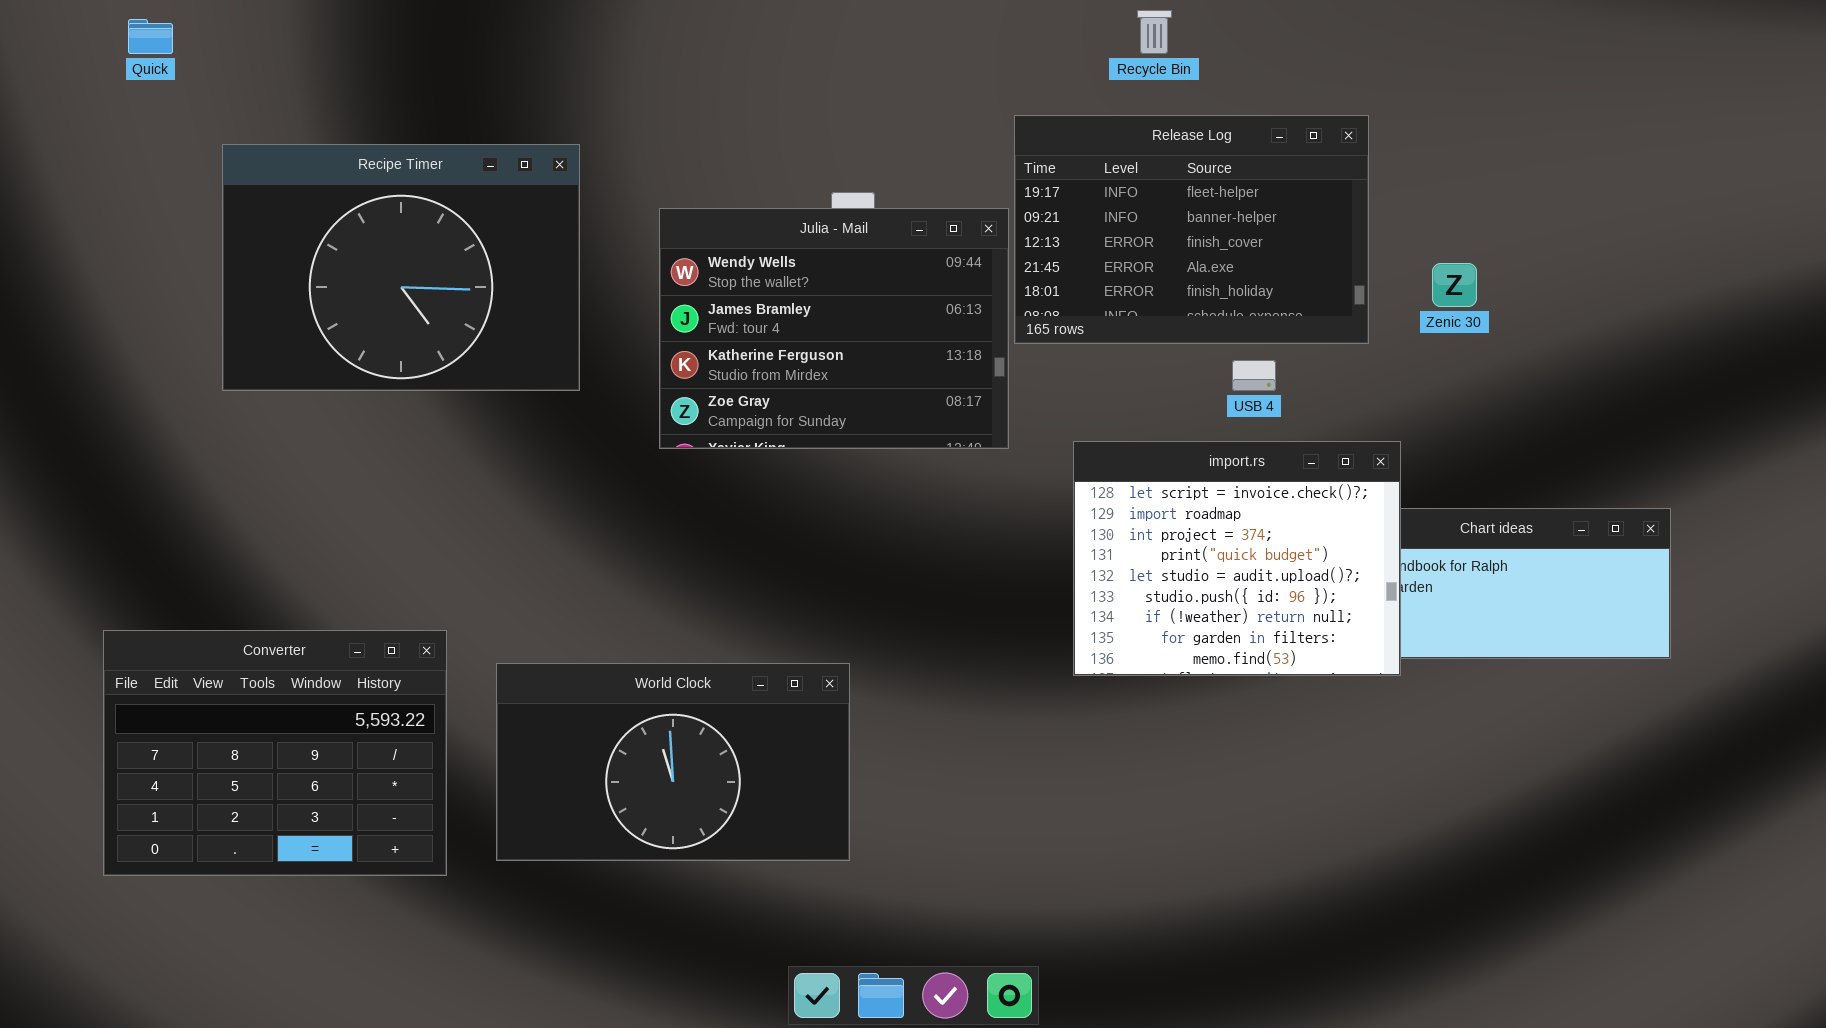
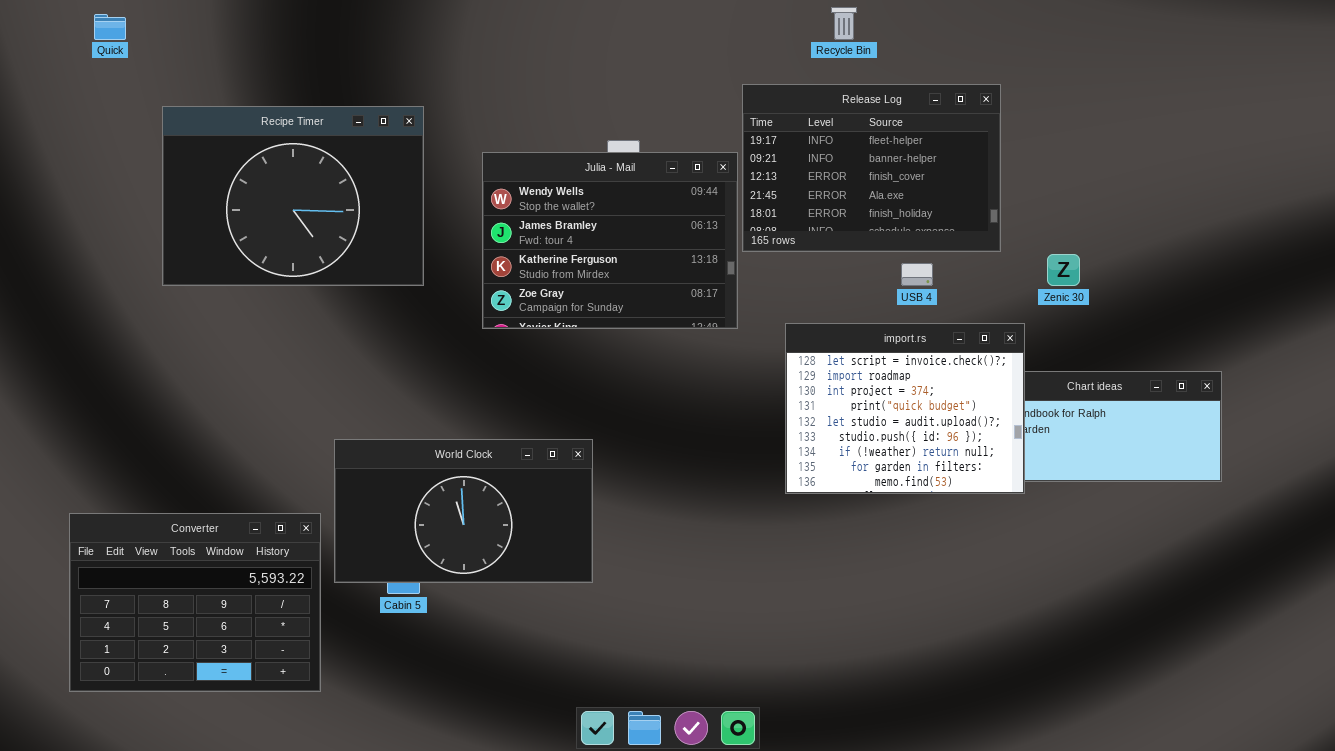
Zenic 30: [1432,263,1477,307] -> [1047,254,1080,286], moved
Converter: [103,630,447,876] -> [69,513,321,692], moved
World Clock: [496,663,850,861] -> [334,439,593,583], moved

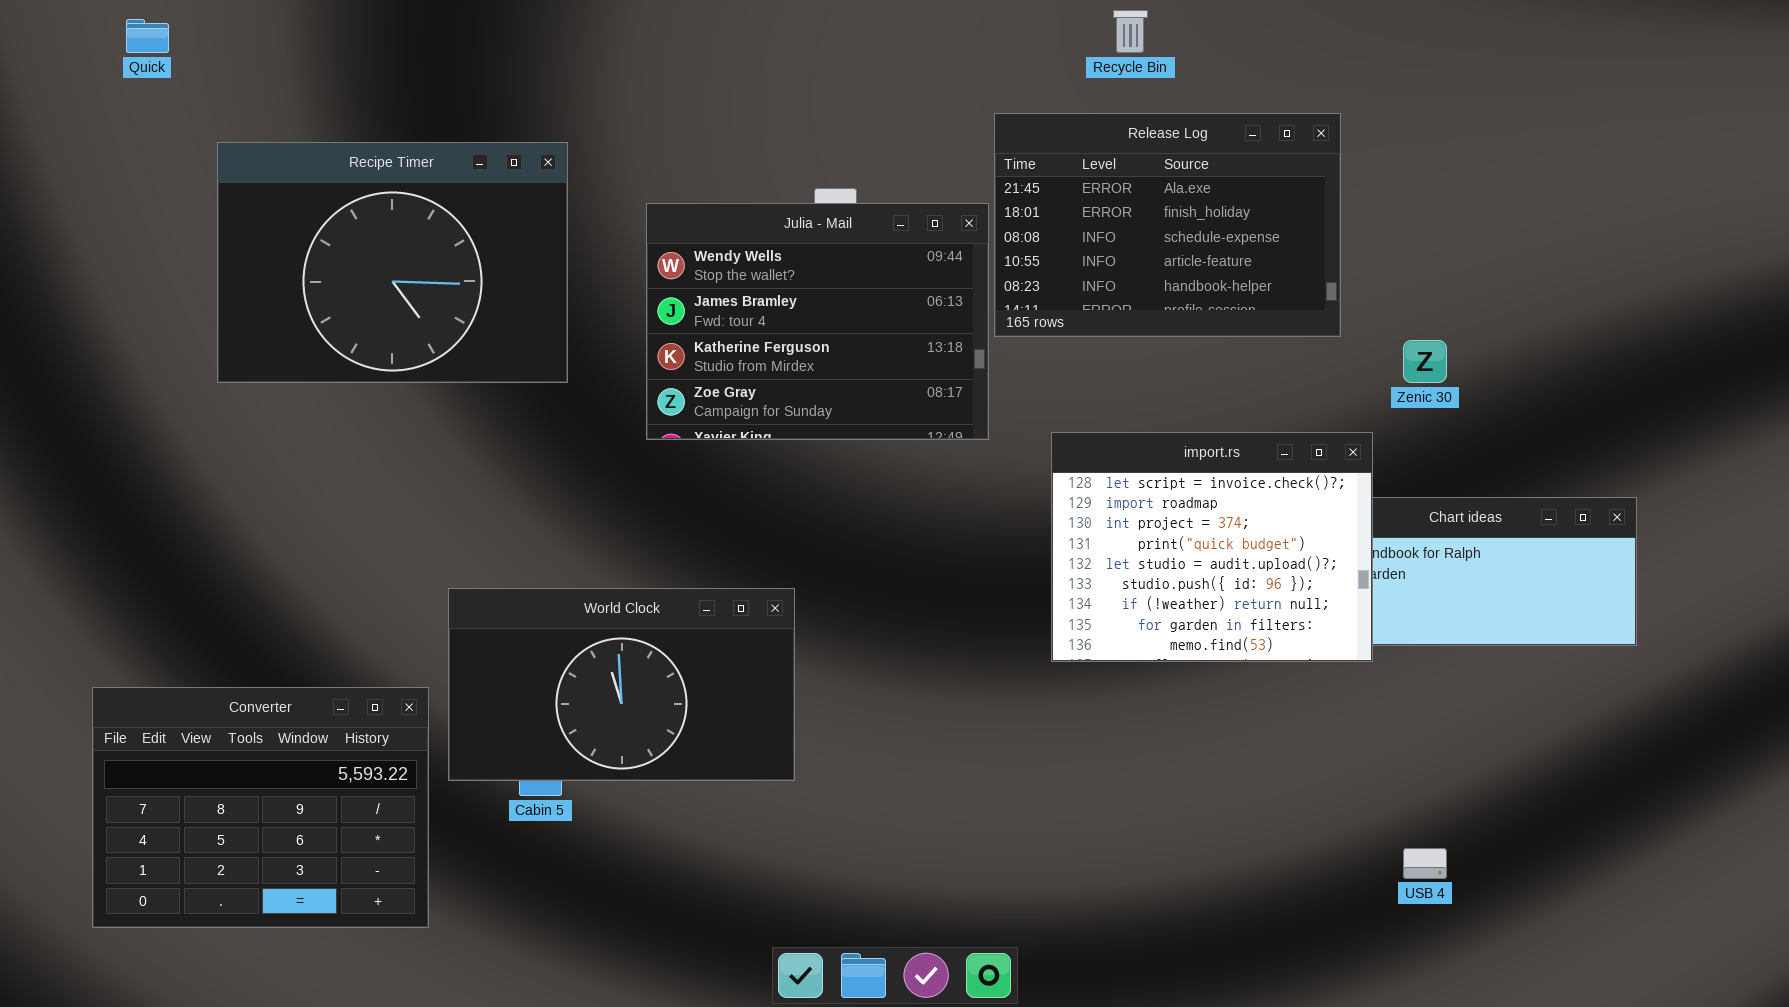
Release Log: [742,84,1001,252] -> [994,113,1341,337], scrolled down 3 rows
USB 4: [901,263,933,286] -> [1403,848,1447,879], moved

